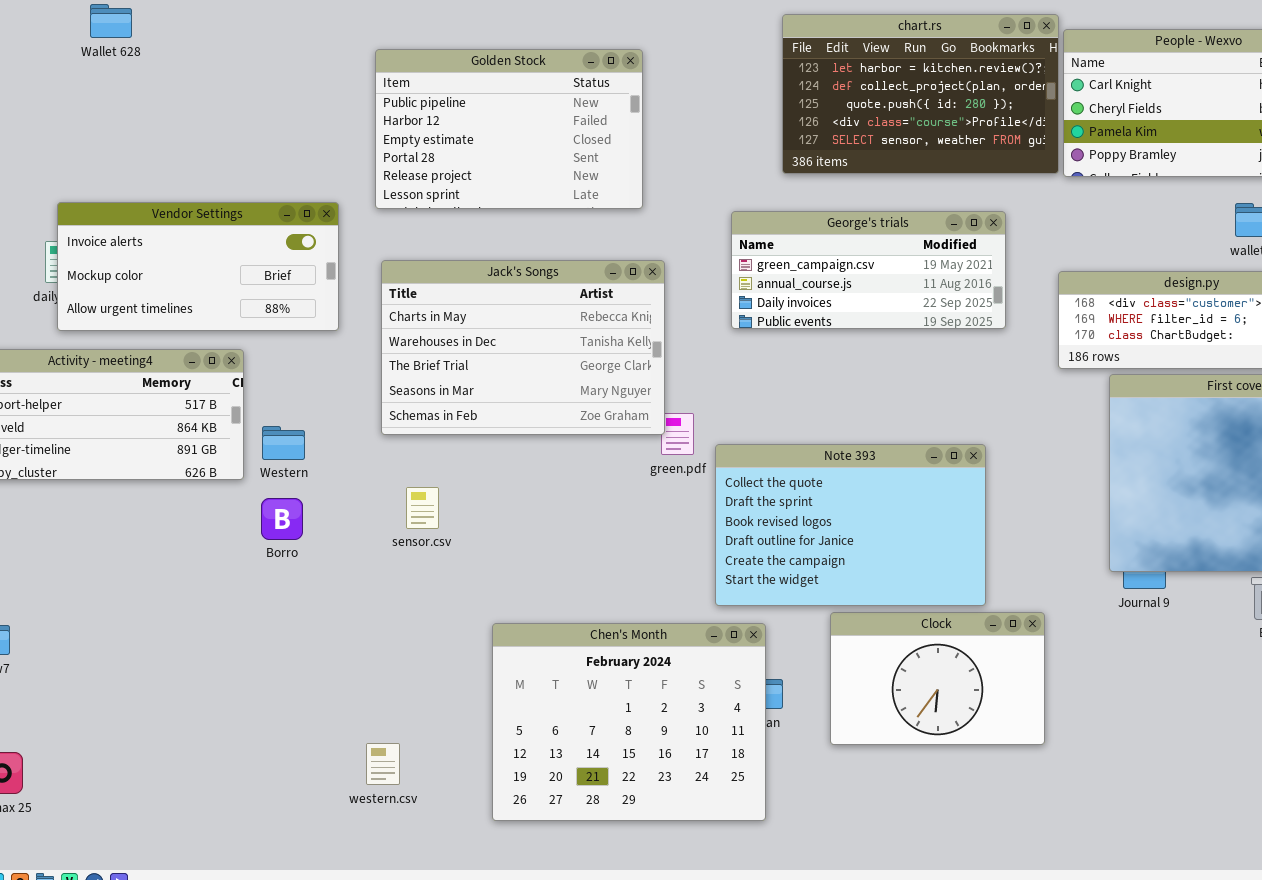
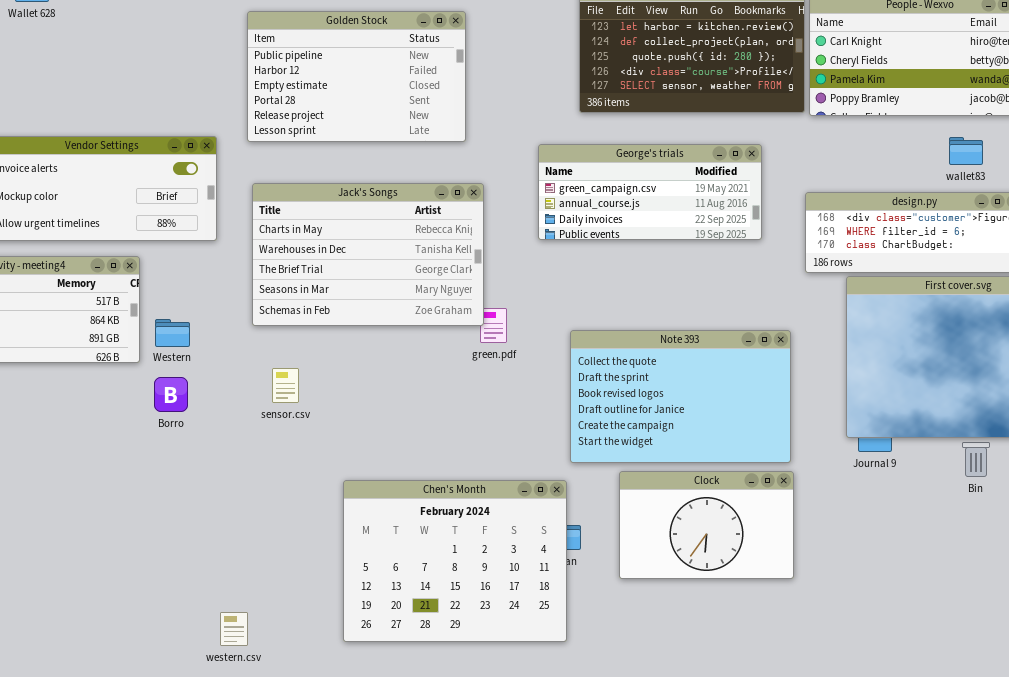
Note 393: [715,444,986,606] -> [570,330,791,463], moved
western.csv: [366,743,400,785] -> [220,612,248,646], moved

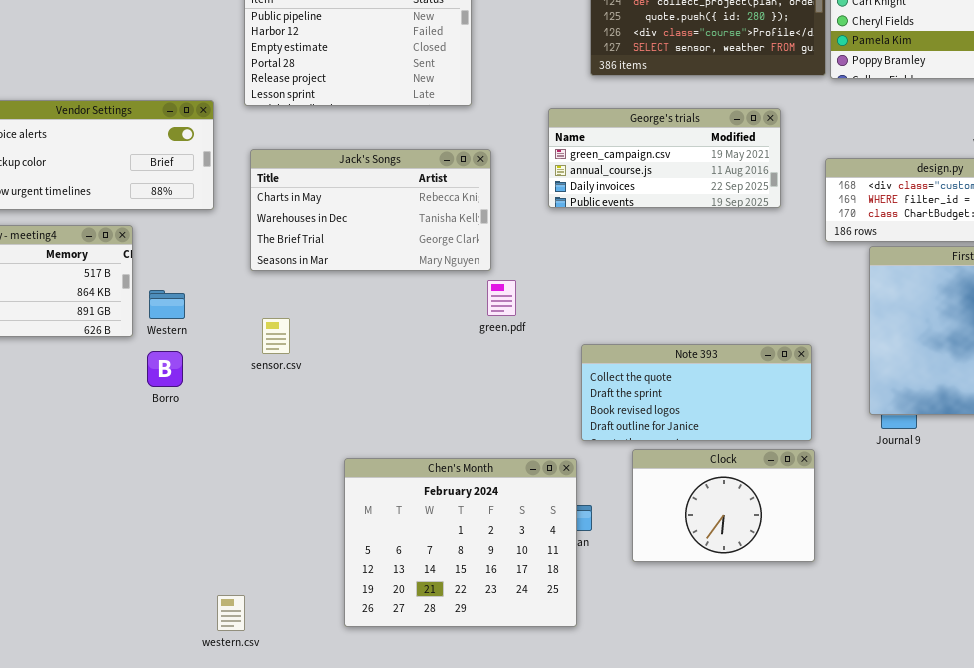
Jack's Songs: [252,183,484,326] -> [250,149,491,271], resized
Note 393: [570,330,791,463] -> [581,344,812,441], resized
sensor.csv: [272,368,299,403] -> [262,318,290,354], moved

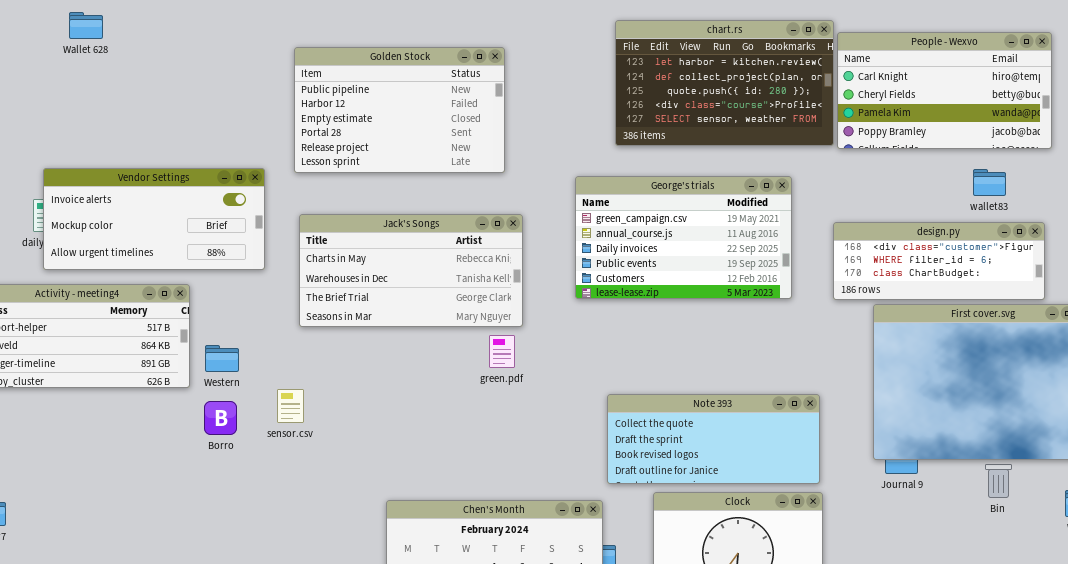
George's trials: [548,108,781,208] -> [575,176,792,299], resized
green.pdf: [487,280,516,316] -> [489,335,515,368], moved
sensor.csv: [262,318,290,354] -> [277,389,304,423], moved

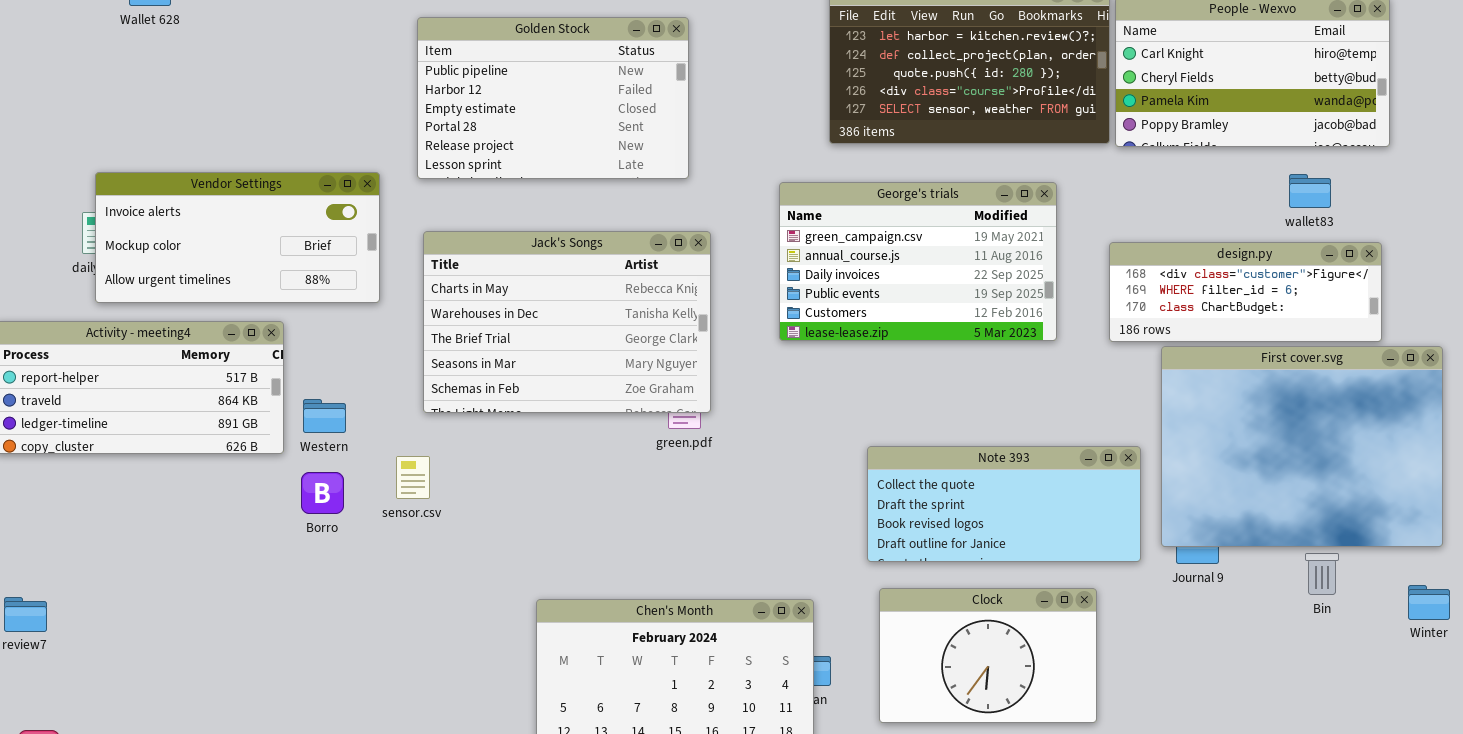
Jack's Songs: [299,214,523,327] -> [423,231,711,413], resized
Note 393: [607,394,820,484] -> [867,446,1141,562], moved

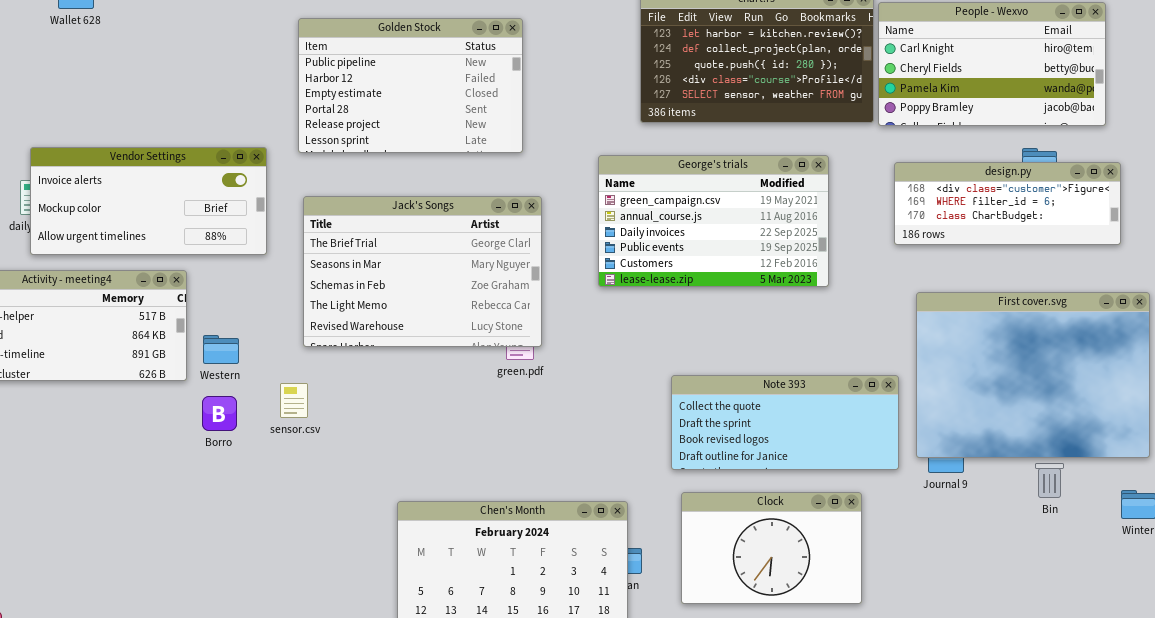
Jack's Songs: [423,231,711,413] -> [303,196,542,347], scrolled down 2 rows
design.py: [1109,242,1382,342] -> [894,162,1121,245], moved

